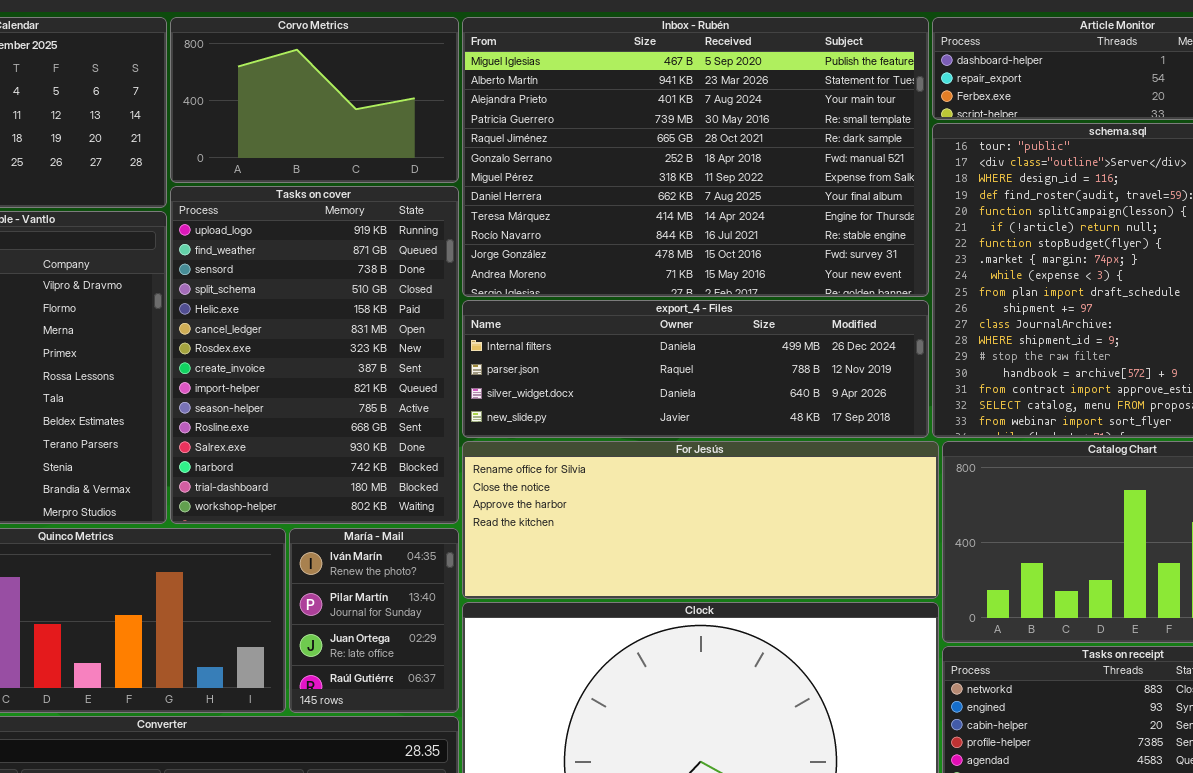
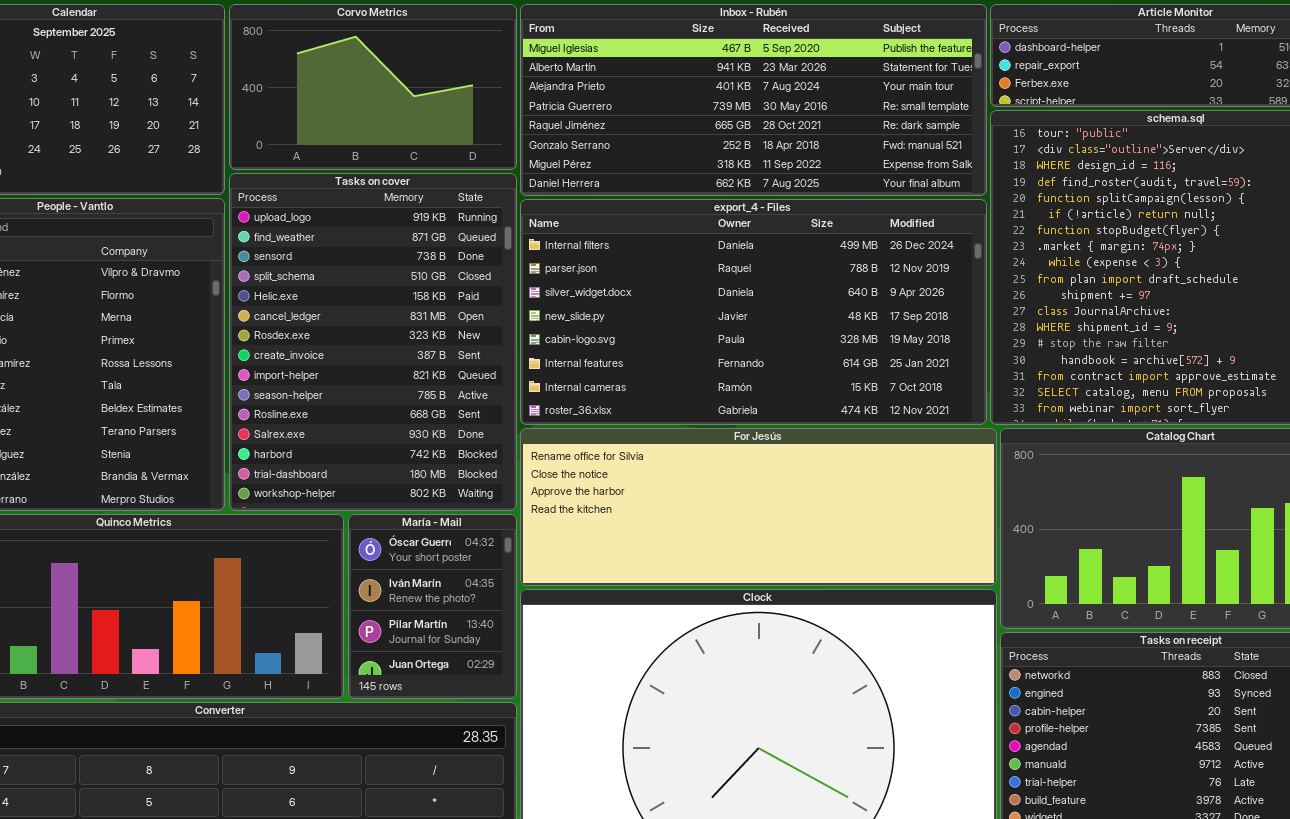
Inbox - Rubén: [462,17,929,297] -> [520,4,987,196], resized
export_4 - Files: [462,300,929,438] -> [520,199,987,425], resized
María - Mail: [289,528,459,713] -> [348,514,517,699], scrolled up 1 row

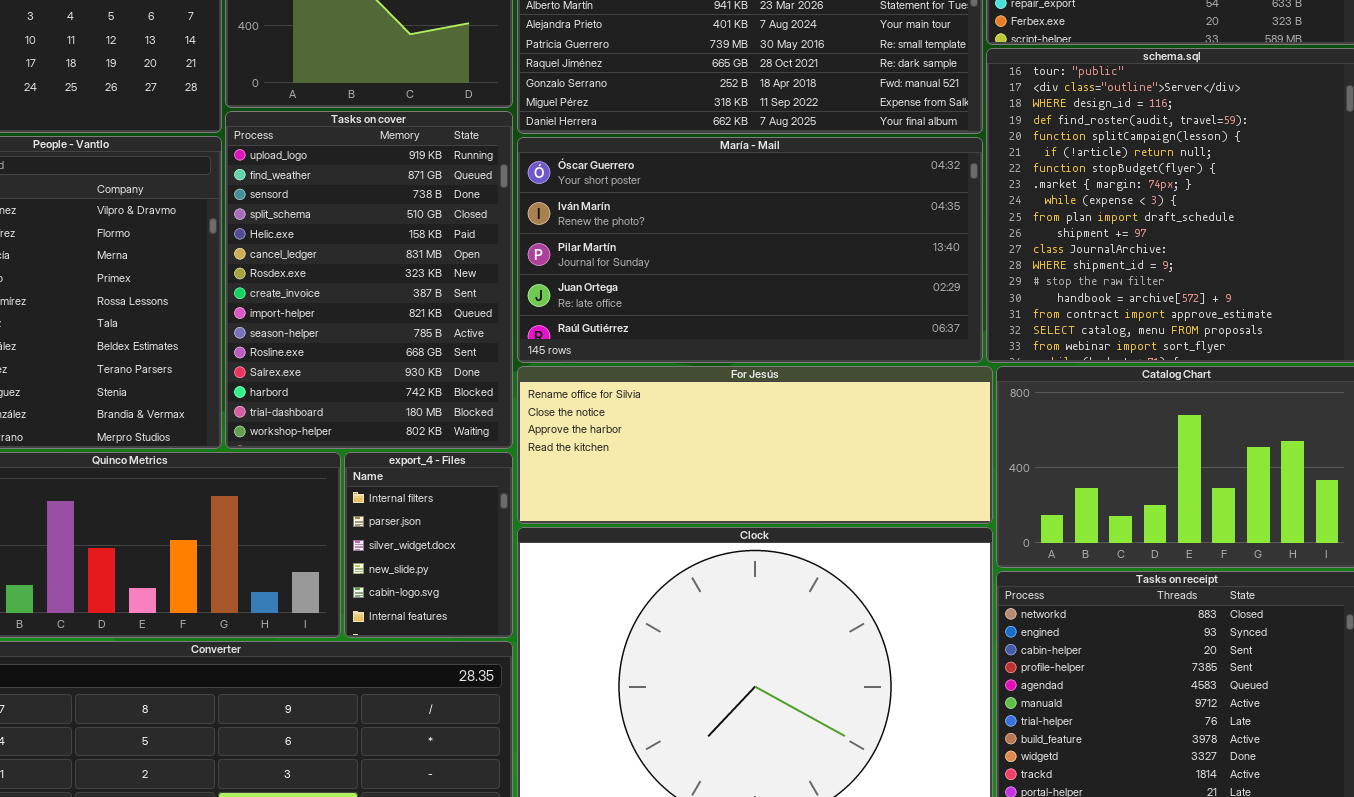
export_4 - Files: [520,199,987,425] -> [344,452,513,638], moved, resized
María - Mail: [348,514,517,699] -> [517,137,983,363], moved, resized

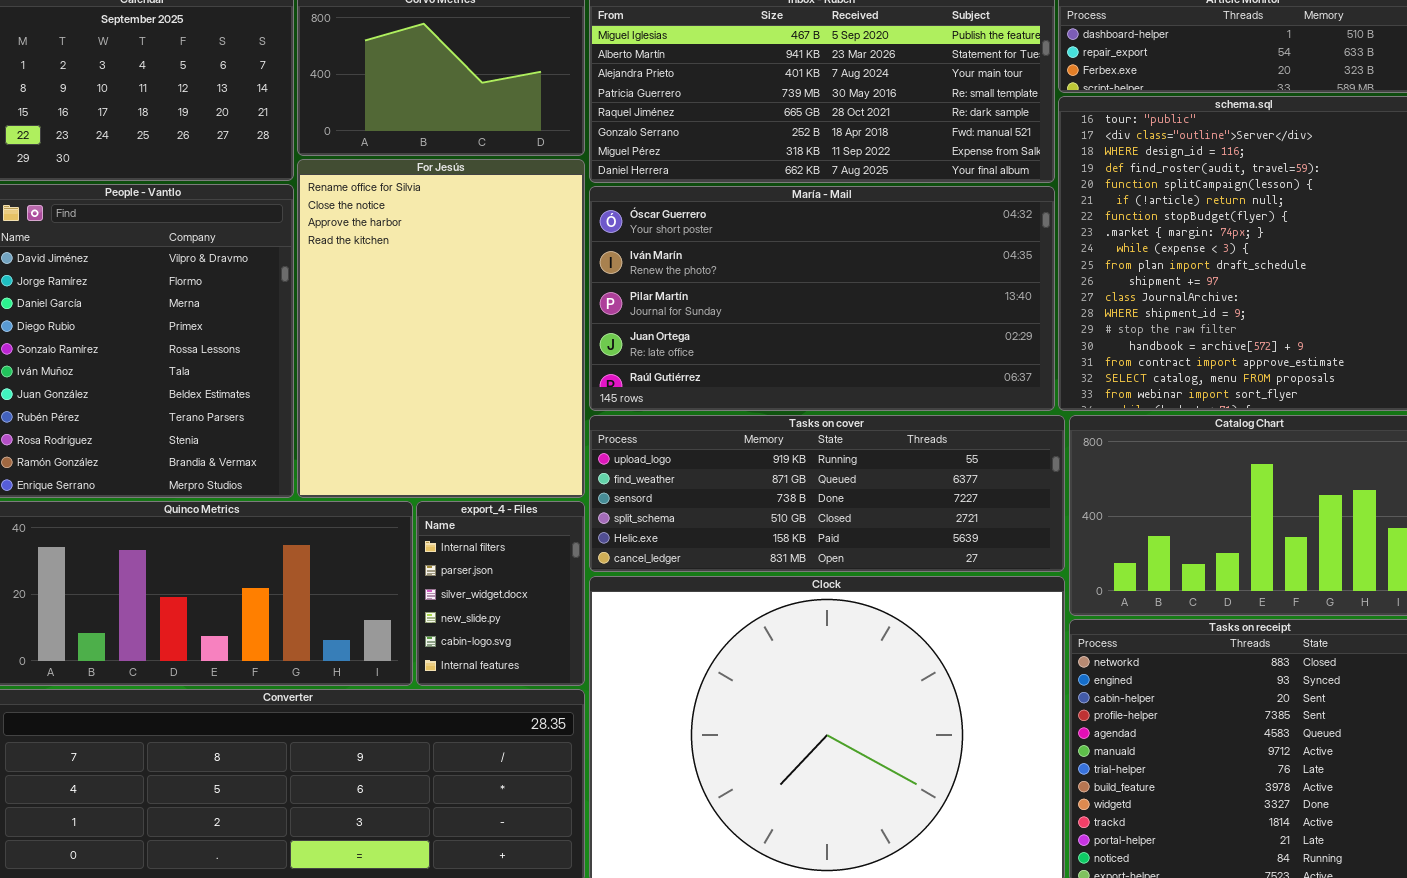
Tasks on cover: [225,111,513,449] -> [589,415,1065,572], moved, resized
For Jesús: [517,366,993,524] -> [297,159,585,498], moved, resized

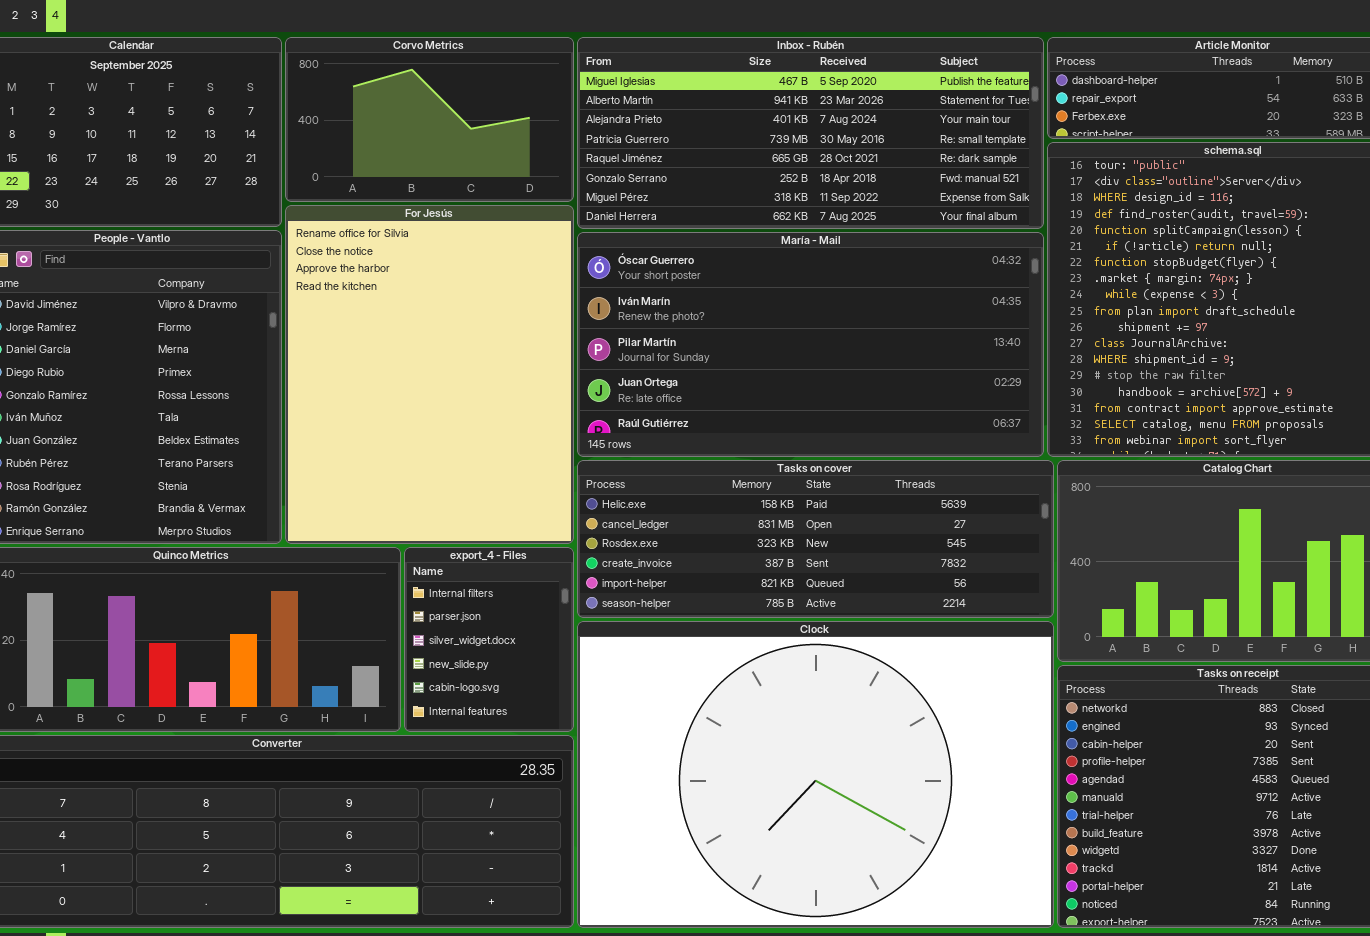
Tasks on cover: [589,415,1065,572] -> [577,460,1054,618], scrolled down 4 rows

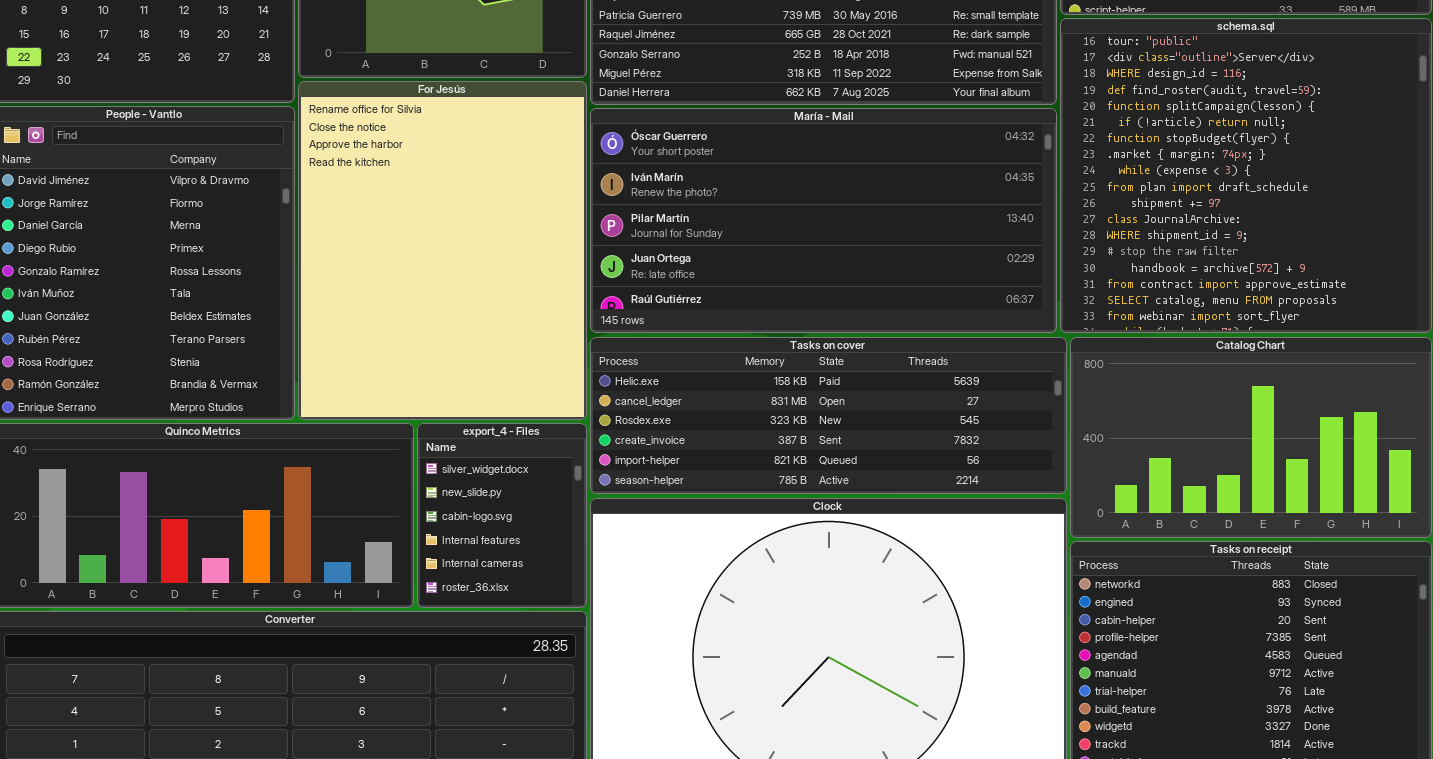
export_4 - Files: [404,547,574,732] -> [417,423,587,608], scrolled down 2 rows

